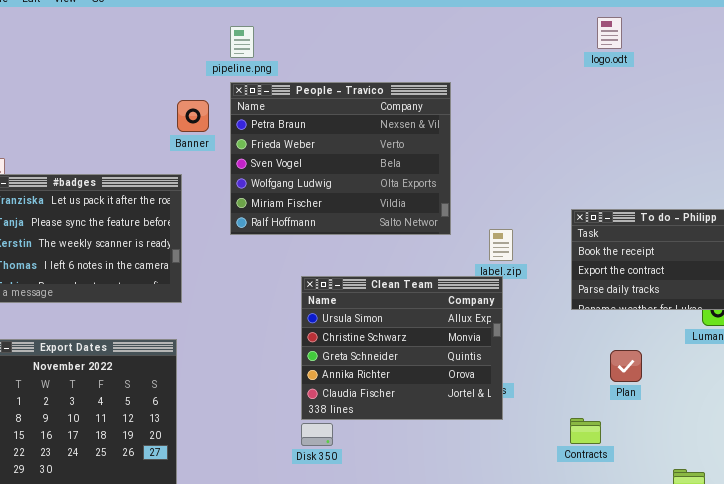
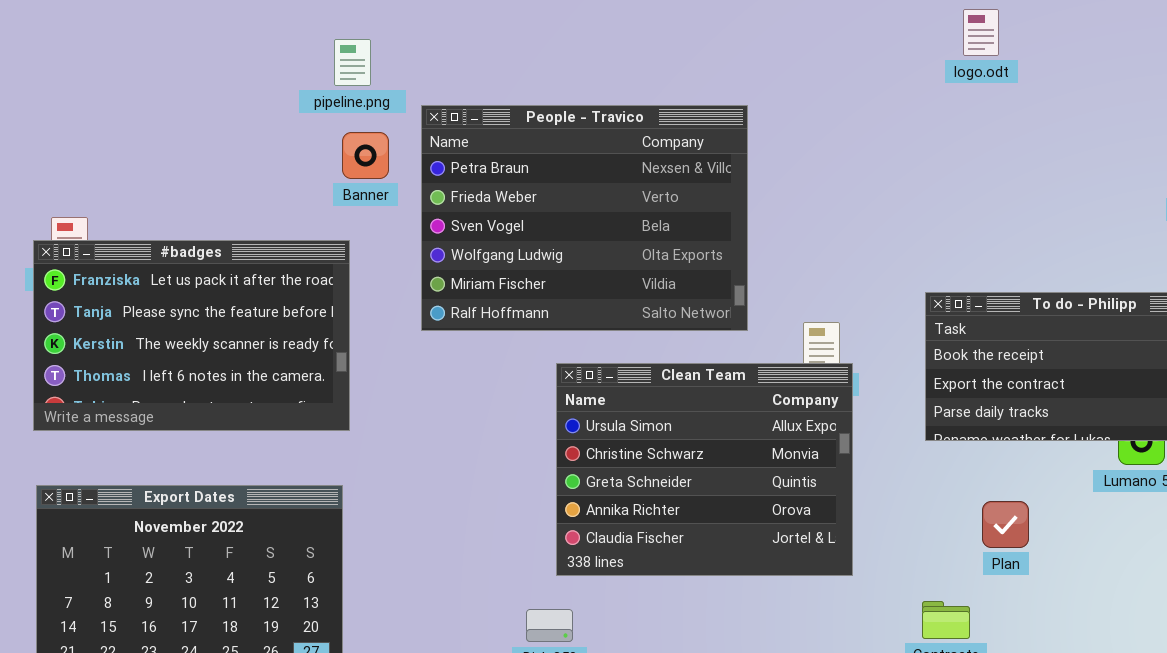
pipeline.png: [230,26,254,58] -> [334,39,371,86], moved
Clean Team: [301,276,503,420] -> [556,363,853,576], moved

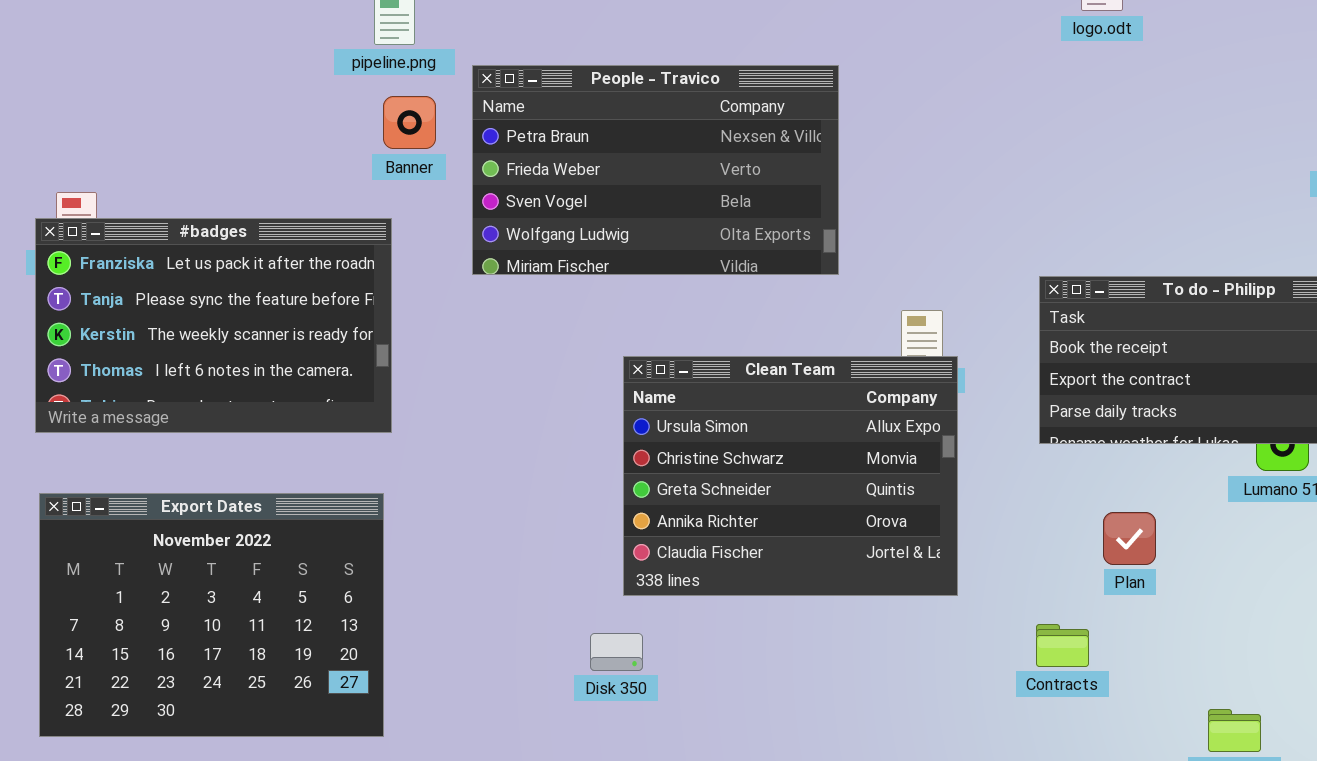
People - Travico: [421,105,748,331] -> [472,65,839,275], resized

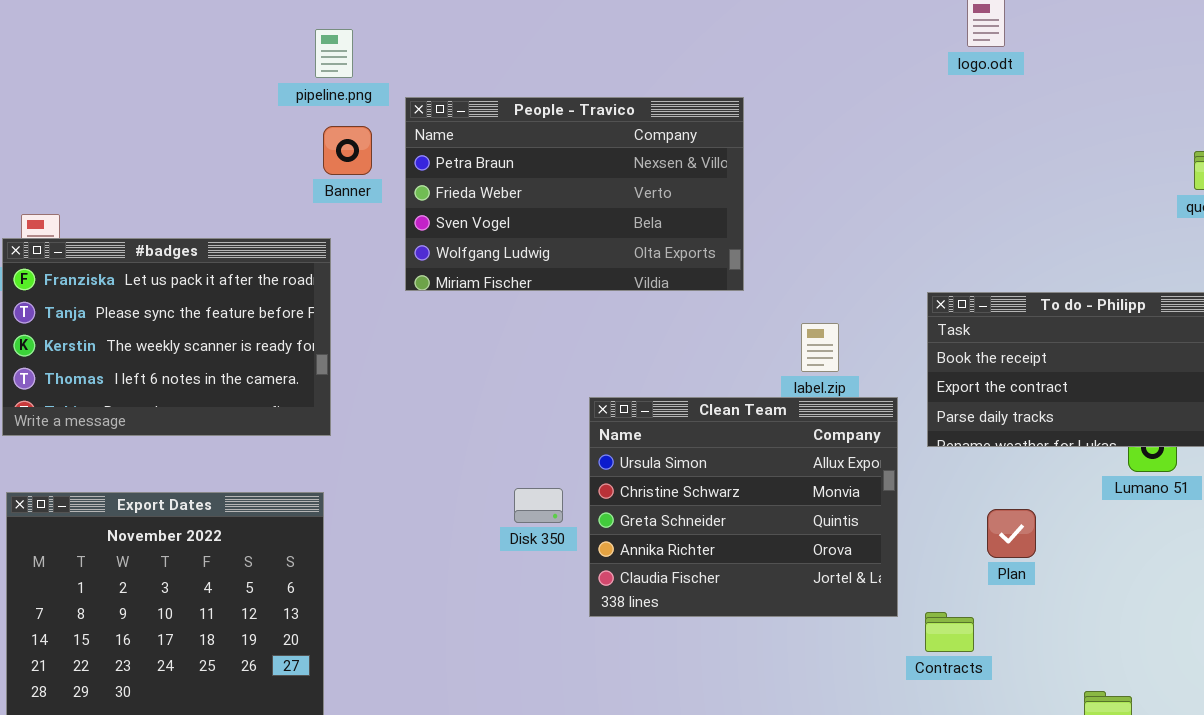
Clean Team: [623,356,958,596] -> [589,397,898,617], moved
Disk 350: [590,633,643,671] -> [514,488,563,523], moved

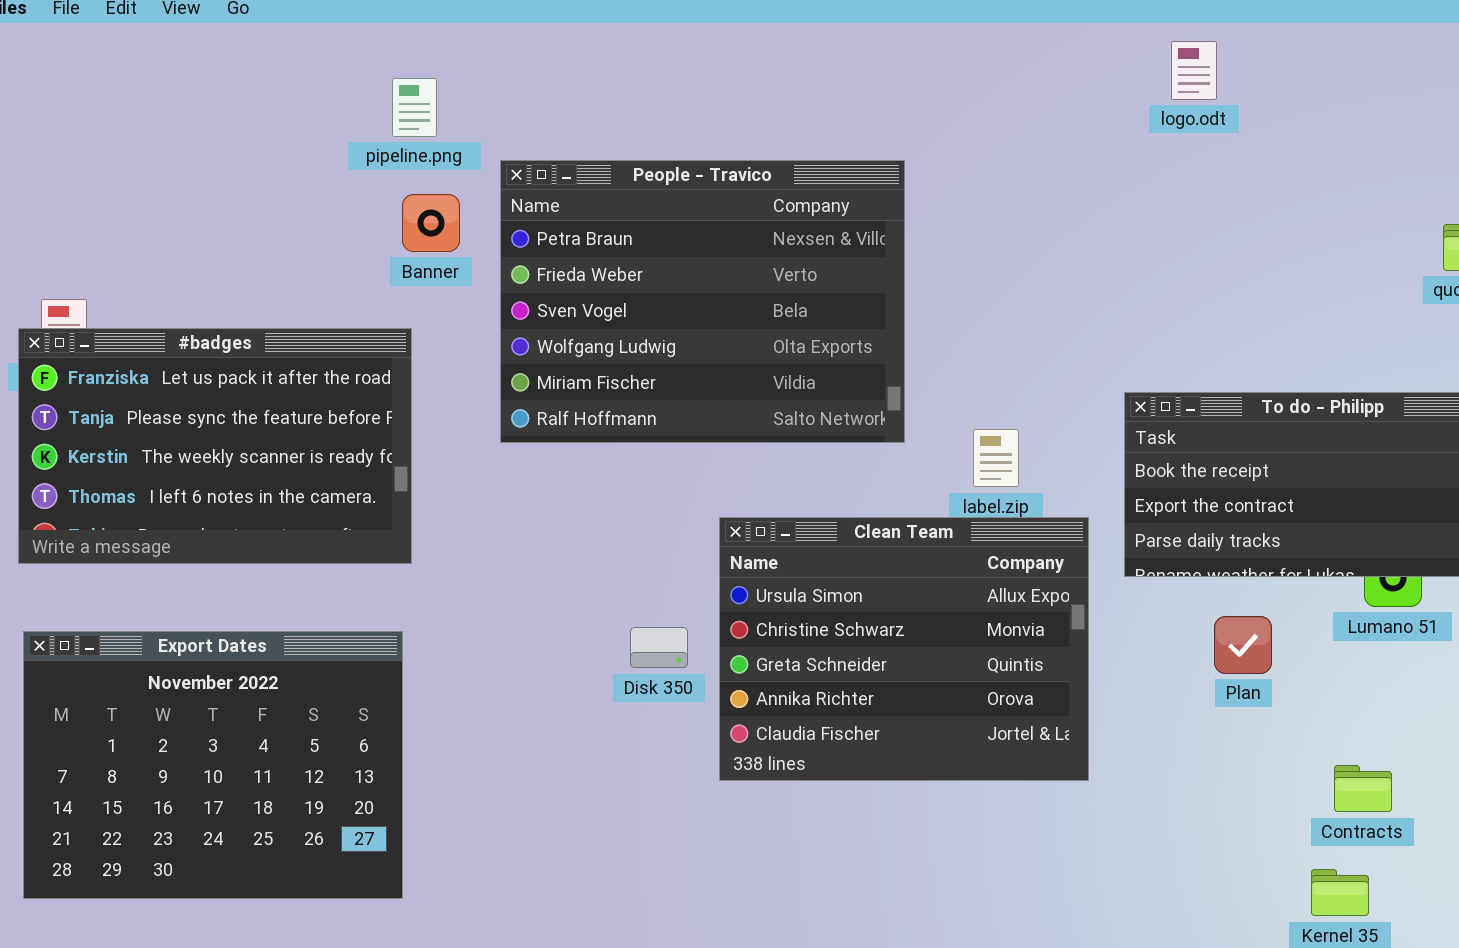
People - Travico: [405,97,744,291] -> [500,160,905,443], resized
Plan: [987,509,1036,558] -> [1214,616,1272,674], moved
Contracts: [925,612,974,652] -> [1334,765,1392,812], moved

